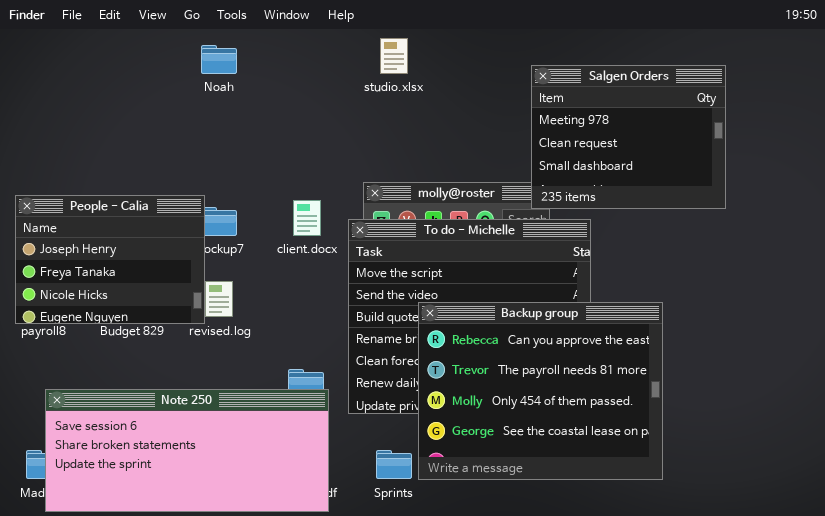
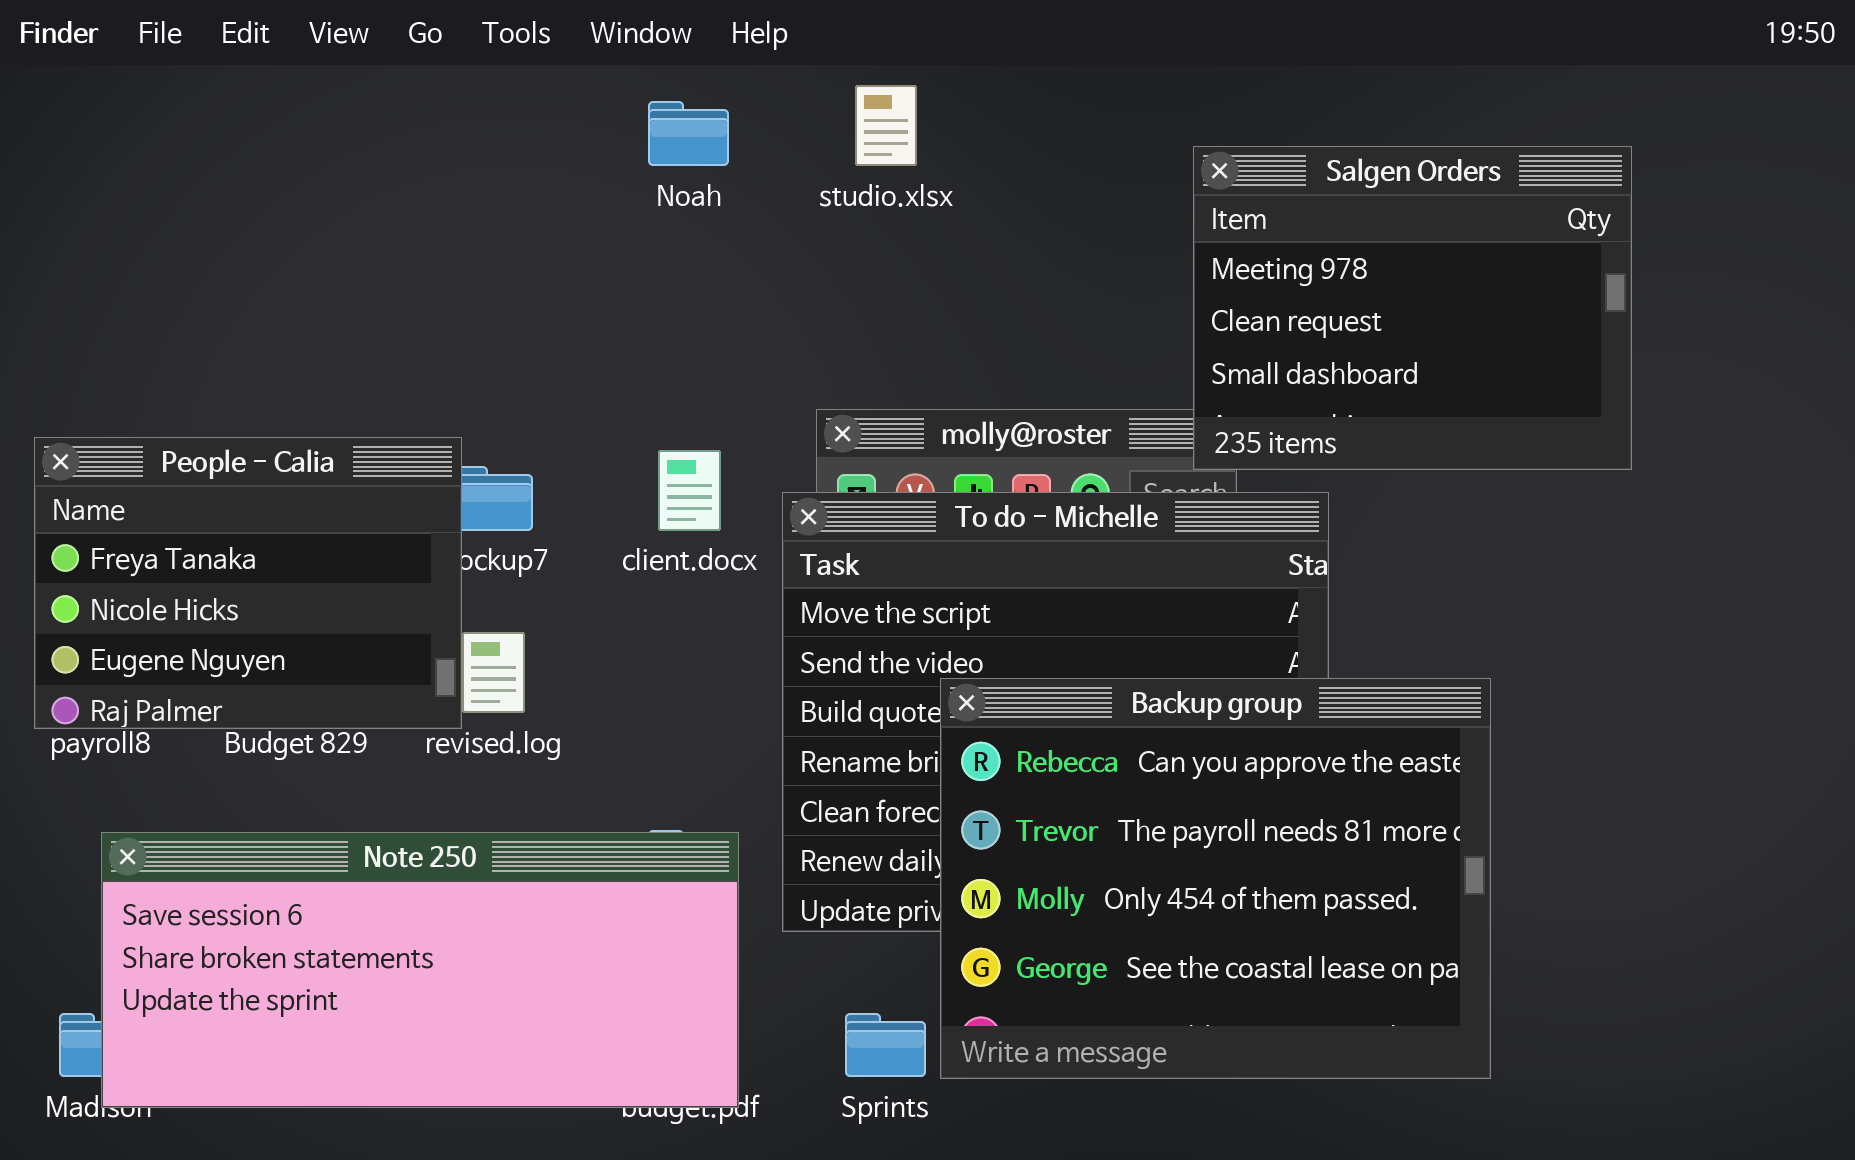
Noah: [201,45,237,74] -> [648,101,729,166], moved
People - Calia: [15,195,205,324] -> [34,437,462,729], scrolled down 1 row
Note 250: [45,389,329,512] -> [101,832,739,1108], moved

